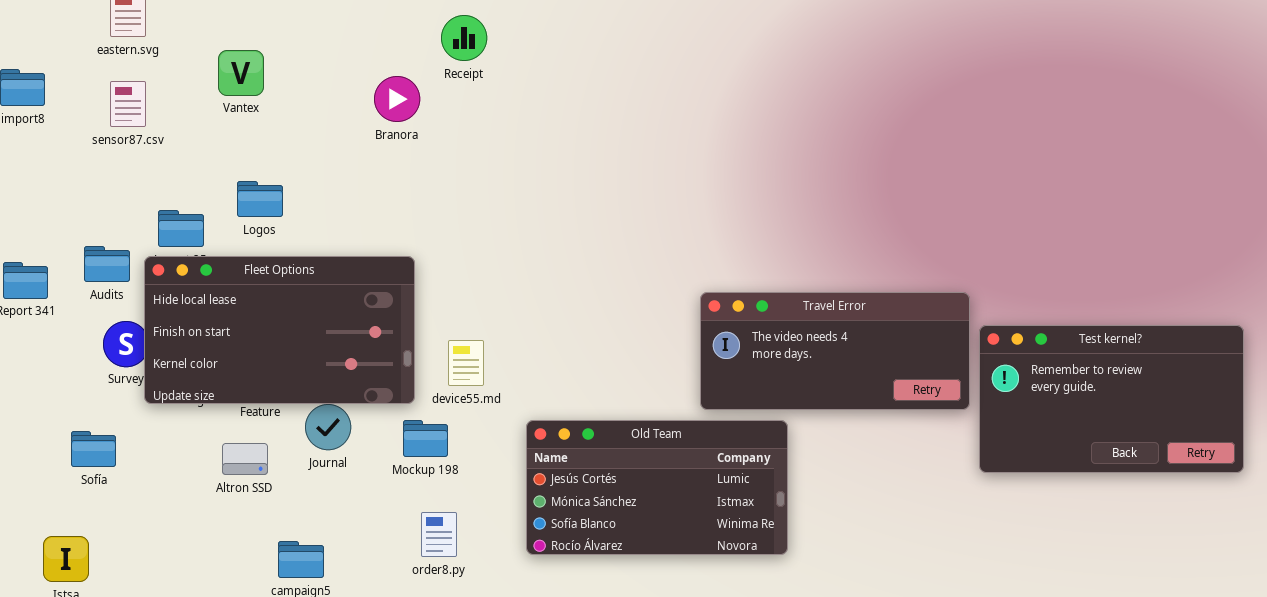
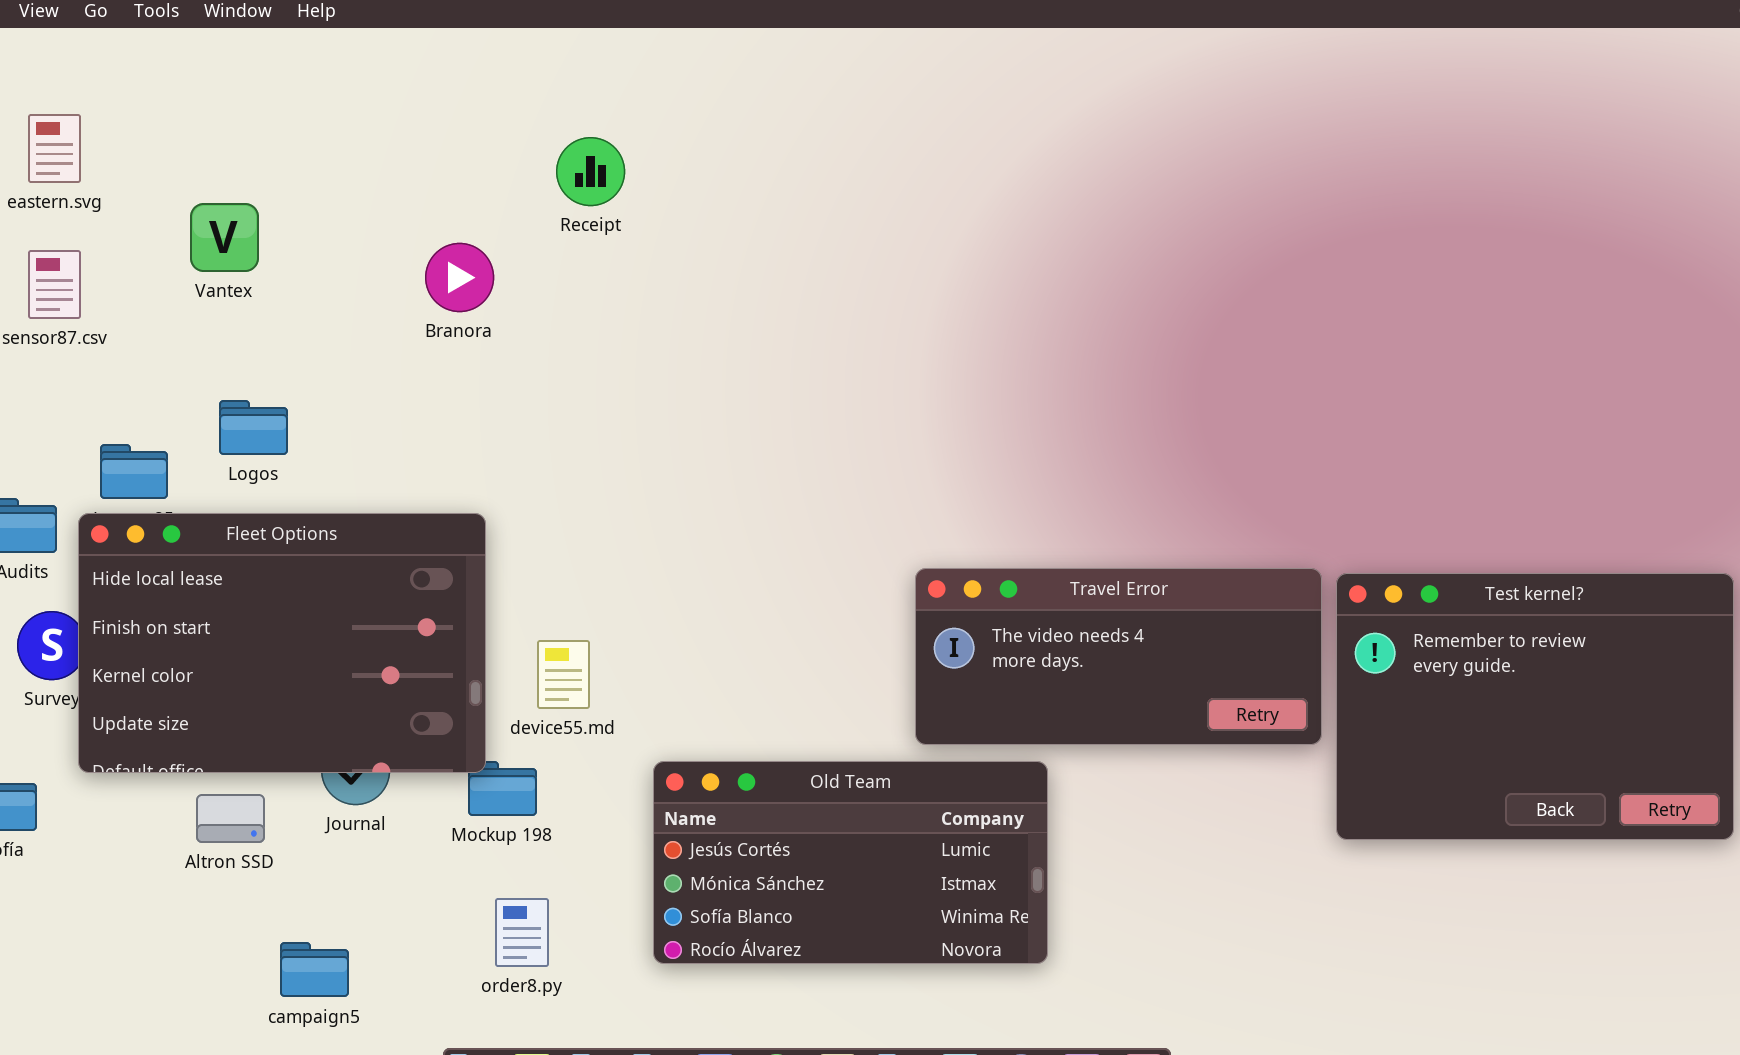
Receipt: [441,15,487,61] -> [556,137,625,206], moved
Fleet Options: [144,256,415,404] -> [78,513,486,773], resized
Test kernel?: [979,325,1244,473] -> [1336,573,1734,840], resized

